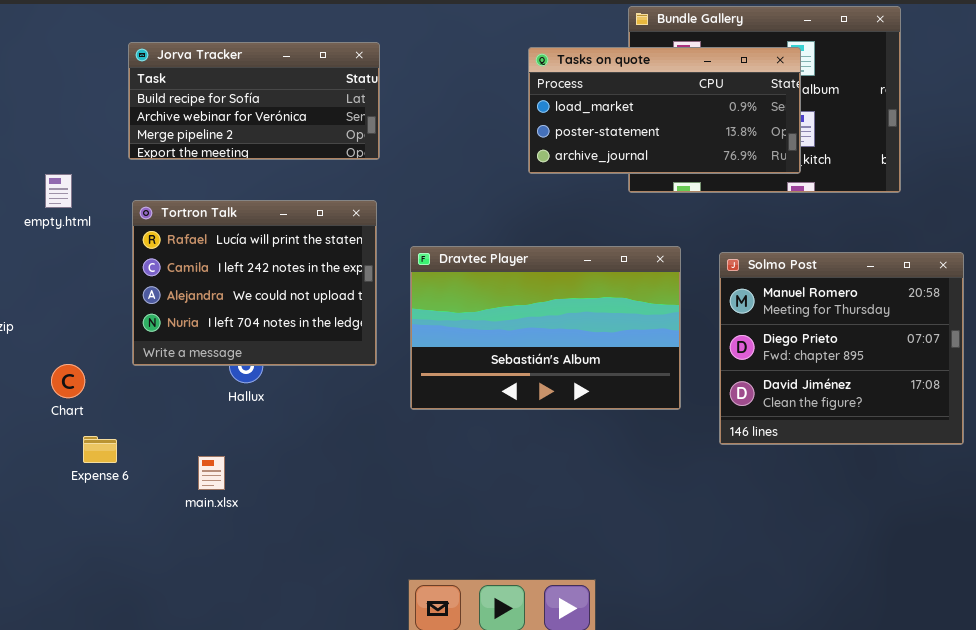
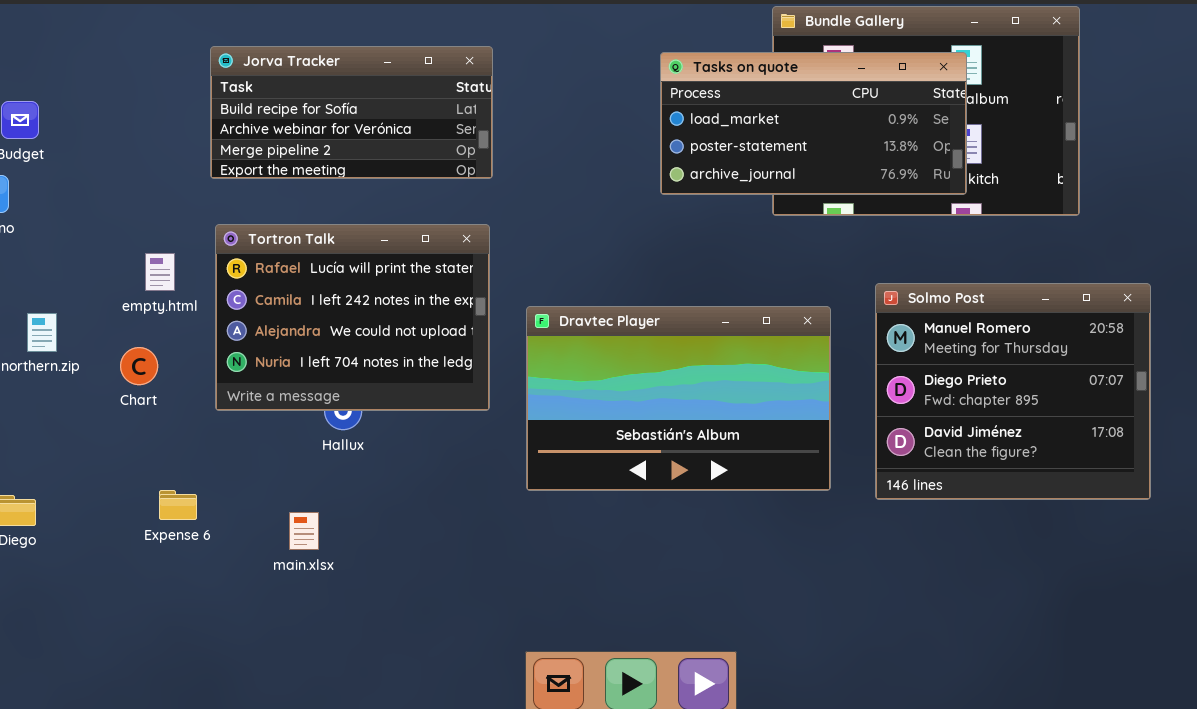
empty.html: [45,174,72,208] -> [145,253,175,291], moved
Dravtec Player: [410,246,681,410] -> [526,306,831,491], moved
Chart: [51,364,85,398] -> [120,347,158,385], moved

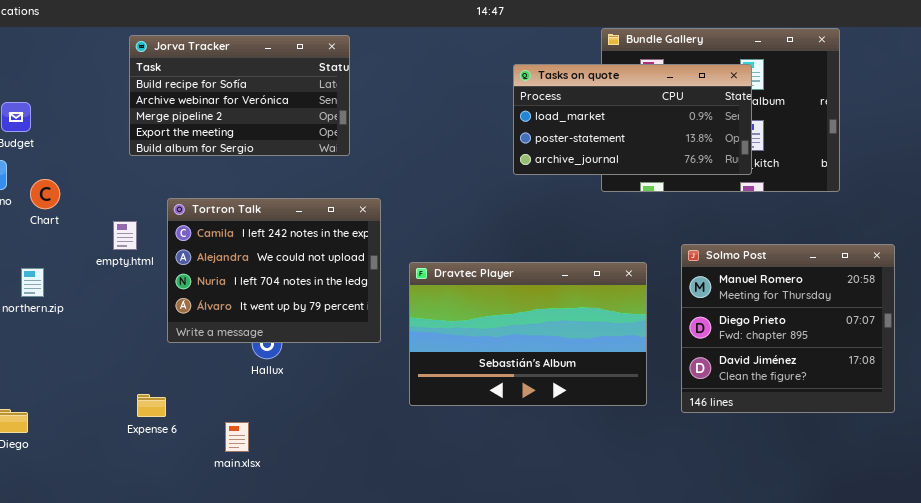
Jorva Tracker: [210,46,493,179] -> [129,35,350,156], moved, resized
Tortron Talk: [215,224,490,411] -> [167,198,381,343], scrolled down 1 row
Chart: [120,347,158,385] -> [30,179,60,209], moved
Expense 6: [159,490,197,520] -> [137,394,166,417], moved

